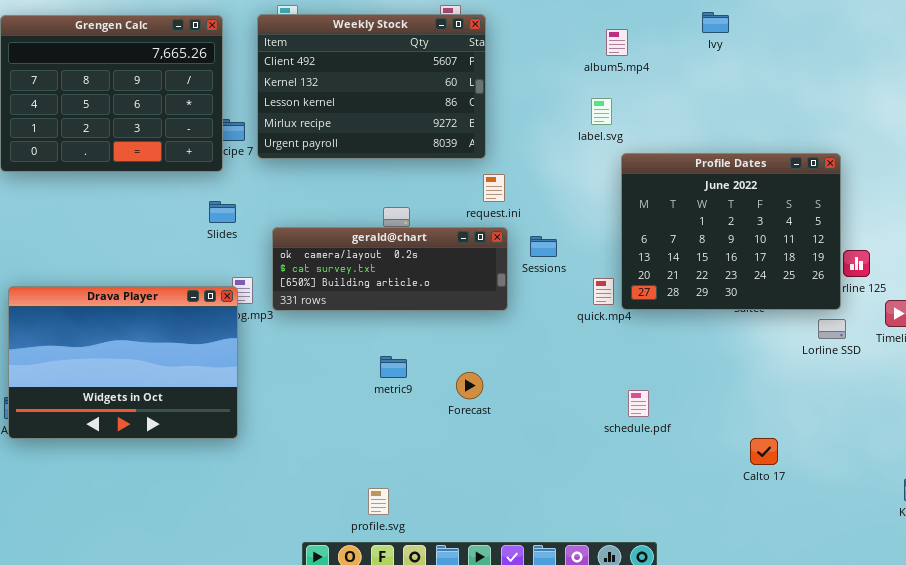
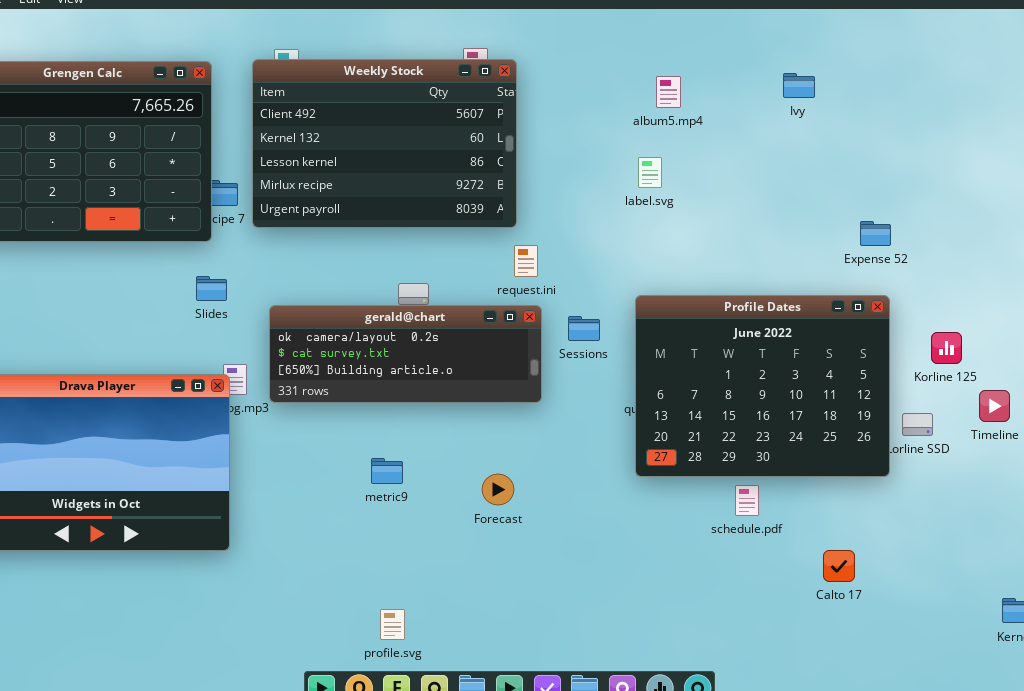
Ivy: [702,12,729,33] -> [783,73,815,98], moved
Profile Dates: [621,153,841,310] -> [635,295,890,477], moved
metric9: [380,356,407,378] -> [371,458,403,484], moved
schedule.pdf: [628,390,649,417] -> [735,485,759,516], moved

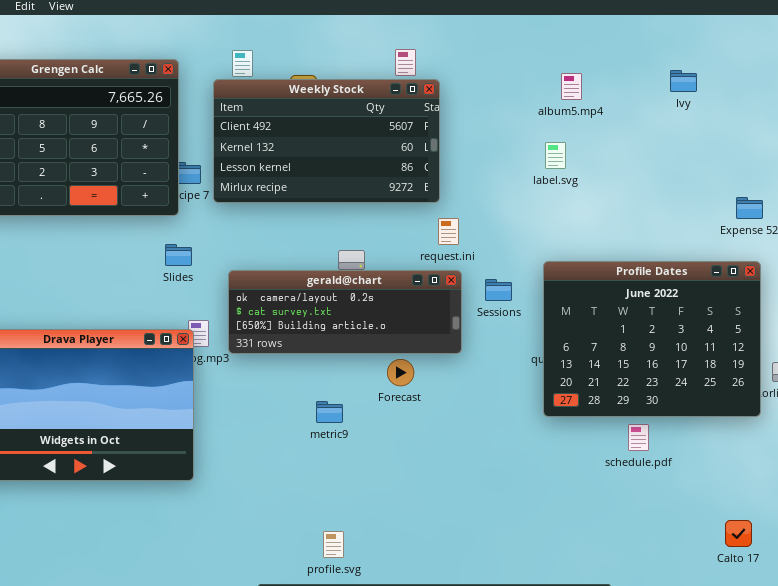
Weekly Stock: [252,59,517,228] -> [213,79,440,203], resized
Forecast: [482,474,514,505] -> [387,359,414,386], moved
Calto 17: [823,550,855,582] -> [725,520,752,547], moved

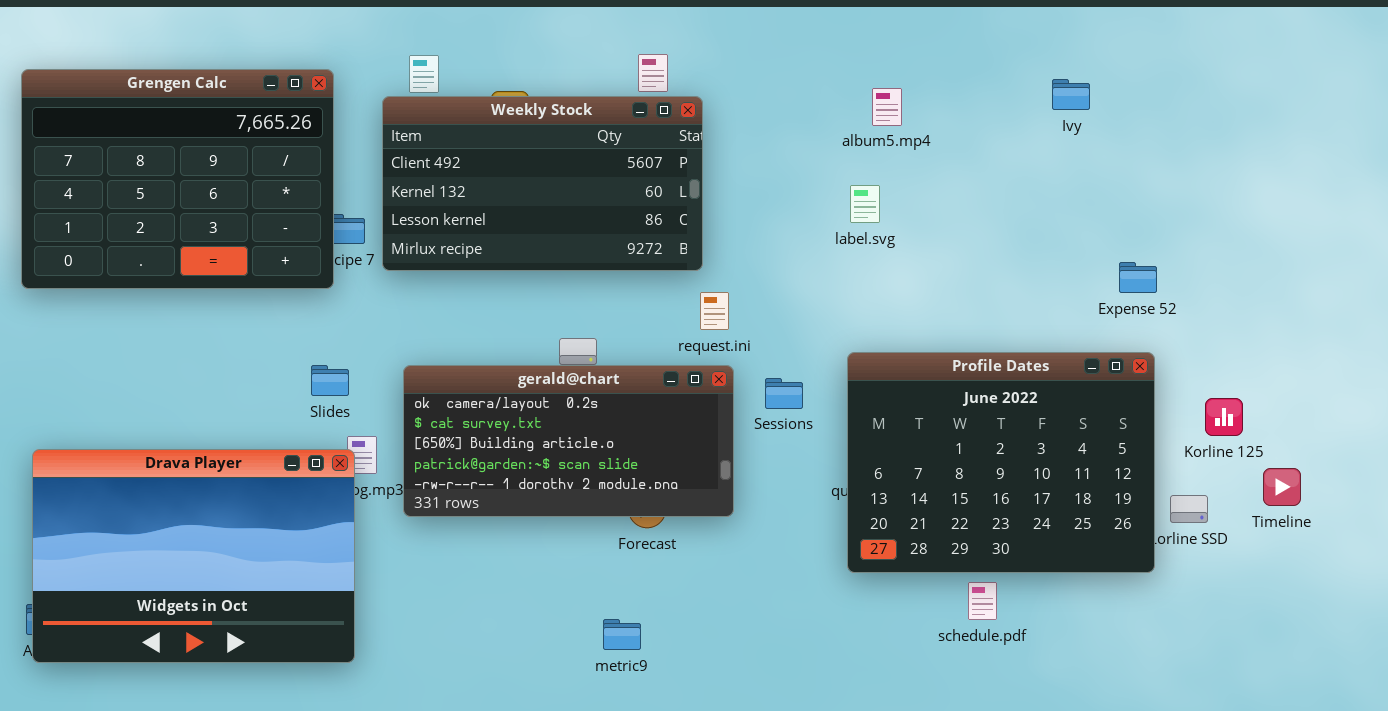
Ivy: [670,70,697,92] -> [1052,79,1090,110], moved
Slides: [165,244,192,266] -> [311,365,349,396], moved
gerald@chart: [228,270,462,354] -> [403,365,734,517], resized
metric9: [316,401,343,423] -> [603,619,641,650], moved

